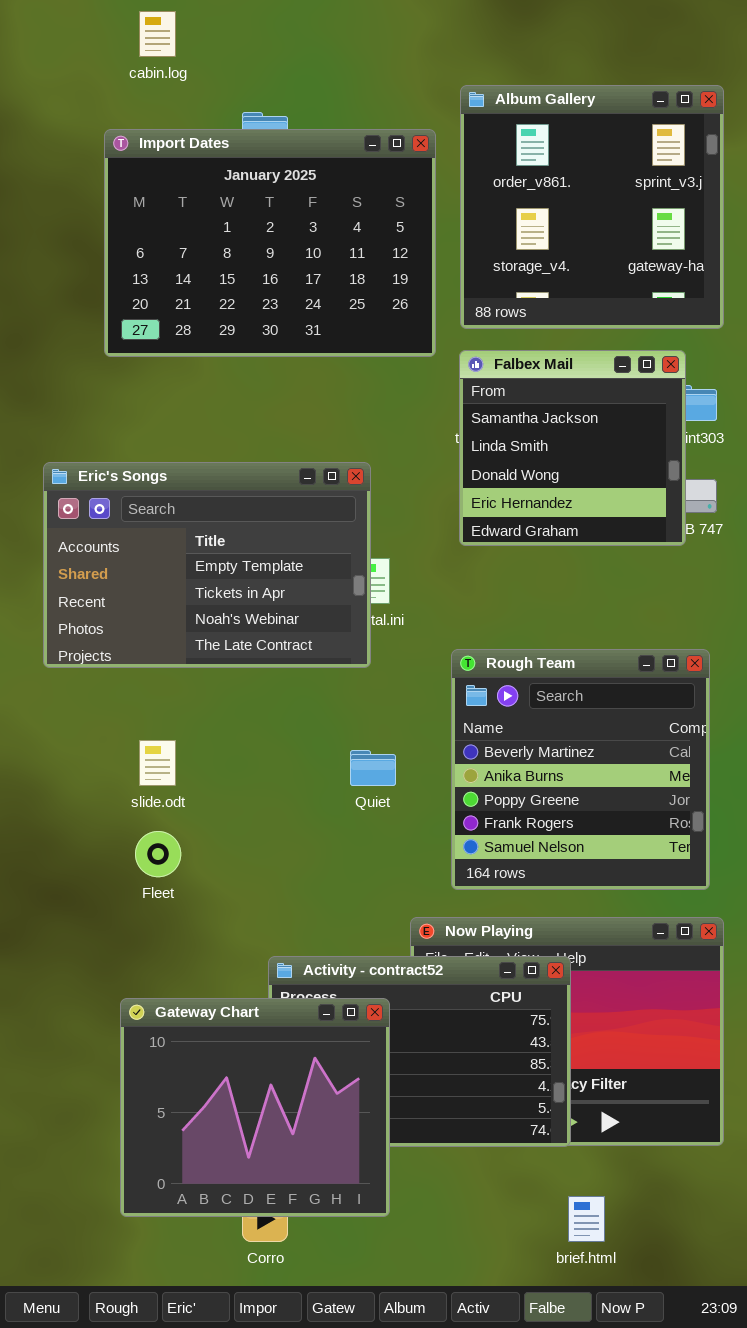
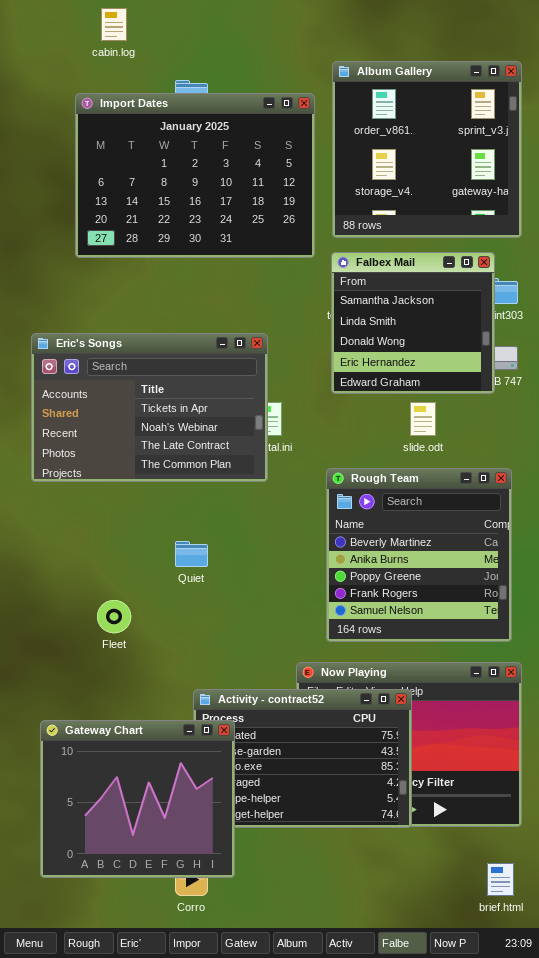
Eric's Songs: [43,462,371,668] -> [31,333,268,482], scrolled down 1 row
slide.odt: [139,740,176,786] -> [410,402,436,436], moved
Quiet: [350,750,396,786] -> [175,541,208,567], moved
Gateway Chart: [120,998,390,1217] -> [40,720,235,878], moved
brief.html: [568,1196,605,1242] -> [487,863,514,896], moved

